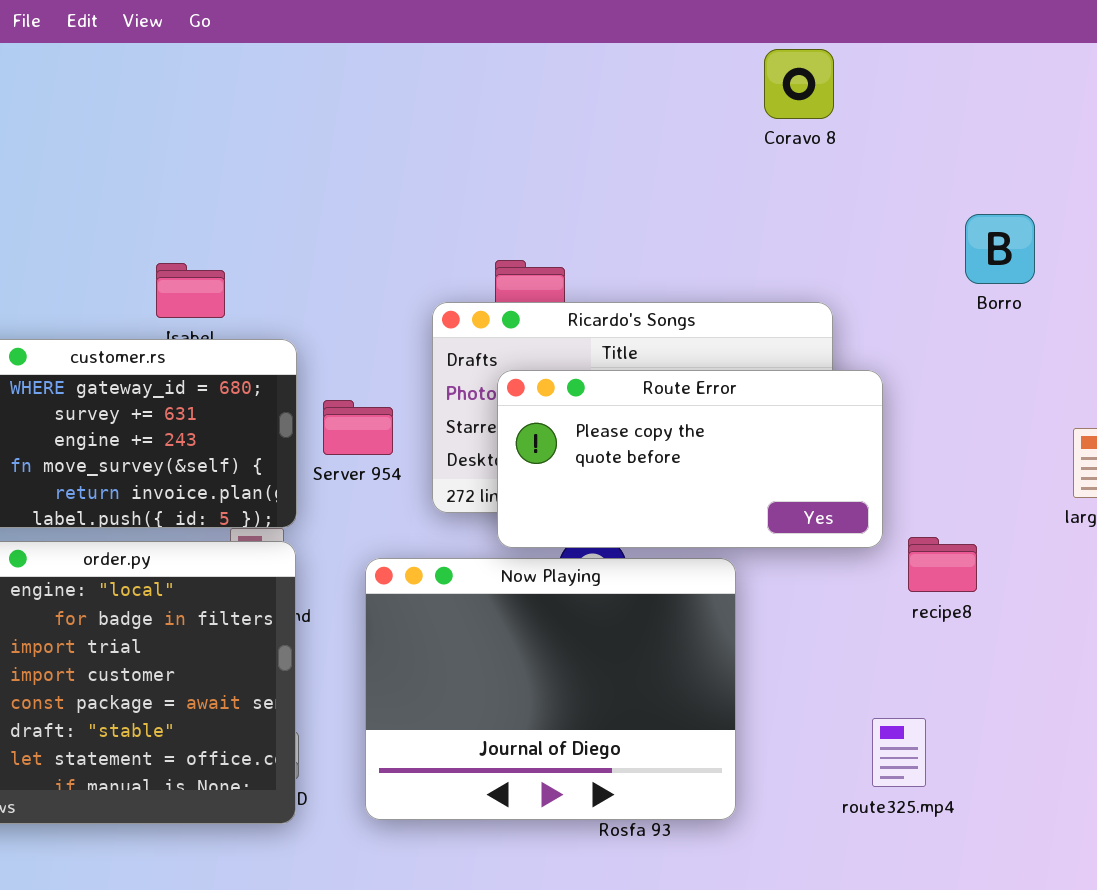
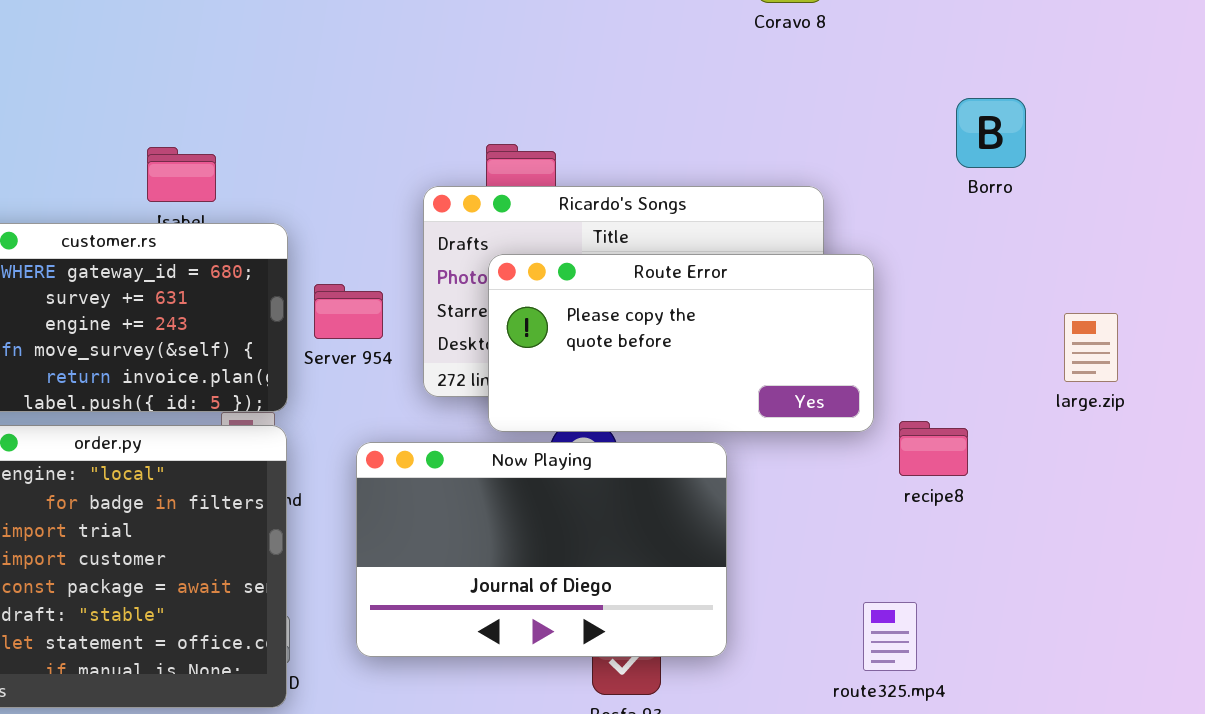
Now Playing: [365,558,736,820] -> [356,442,727,657], resized

